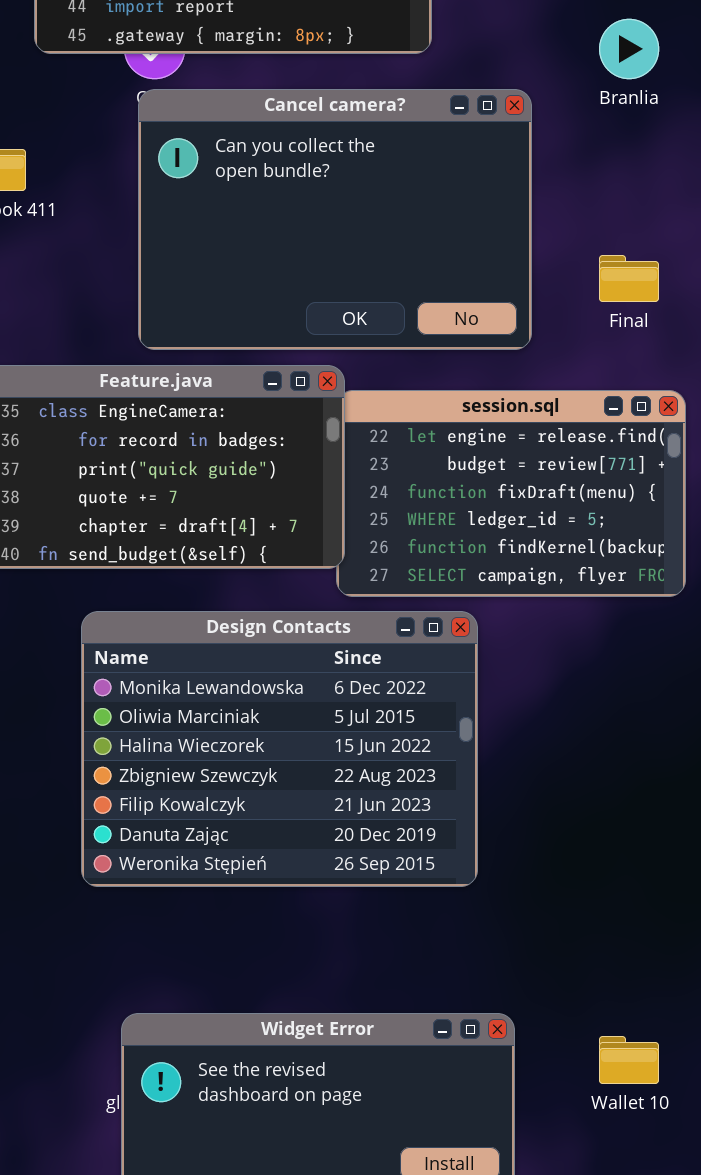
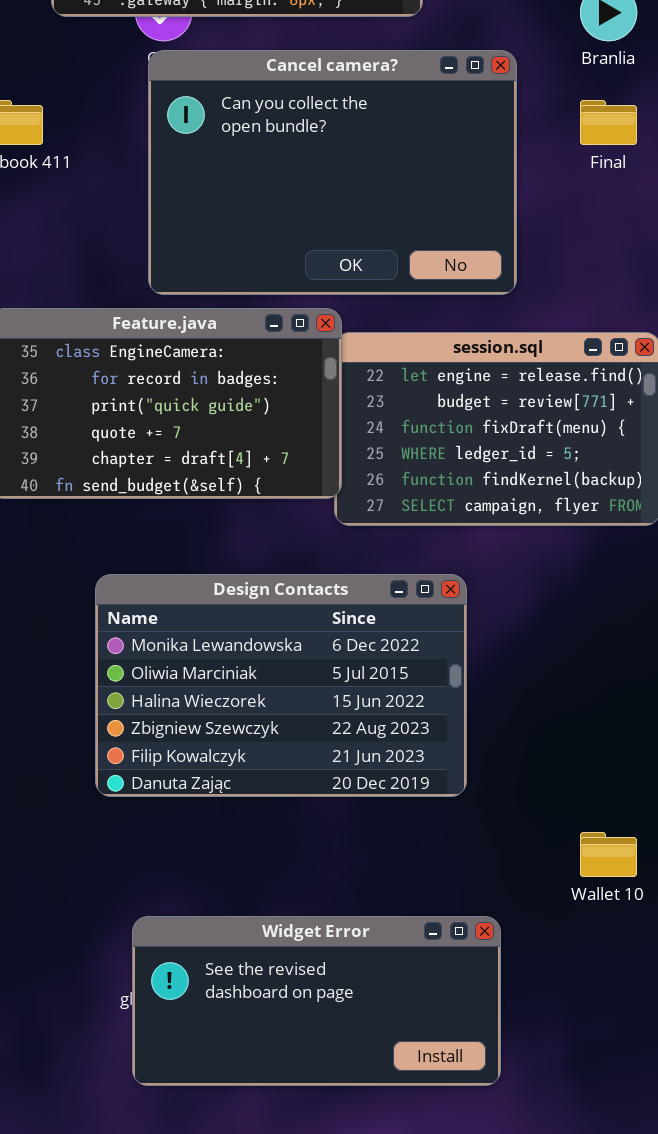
Final: [599,255,659,302] -> [580,100,637,145], moved
Design Contacts: [81,611,478,887] -> [95,574,467,797], resized
Wallet 10: [599,1036,659,1084] -> [580,832,637,877], moved

